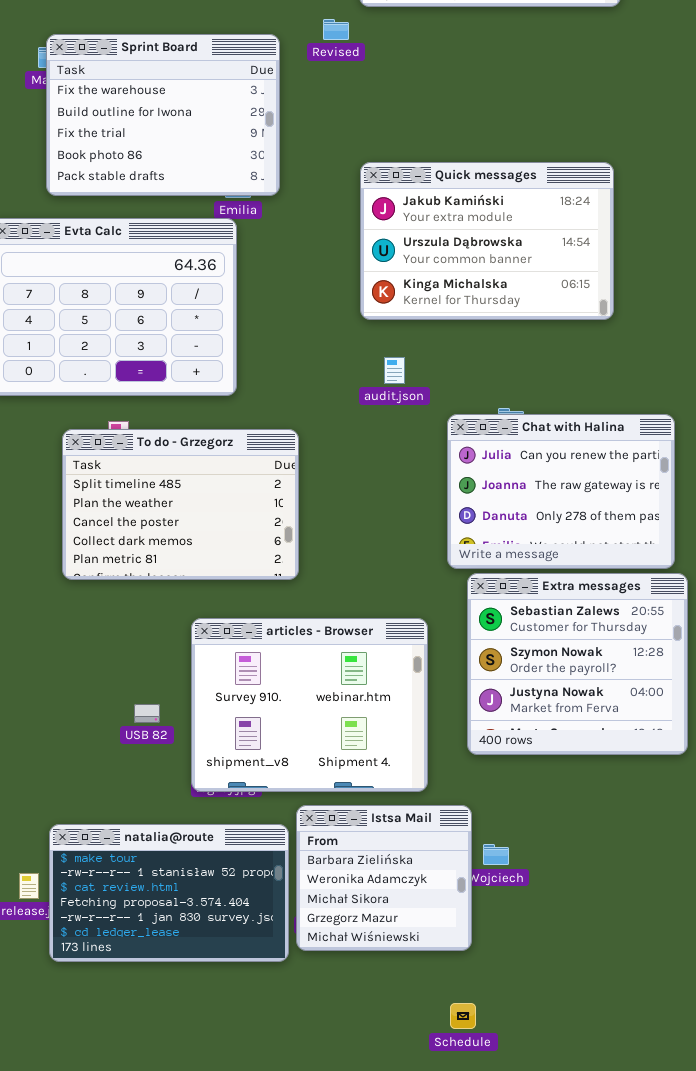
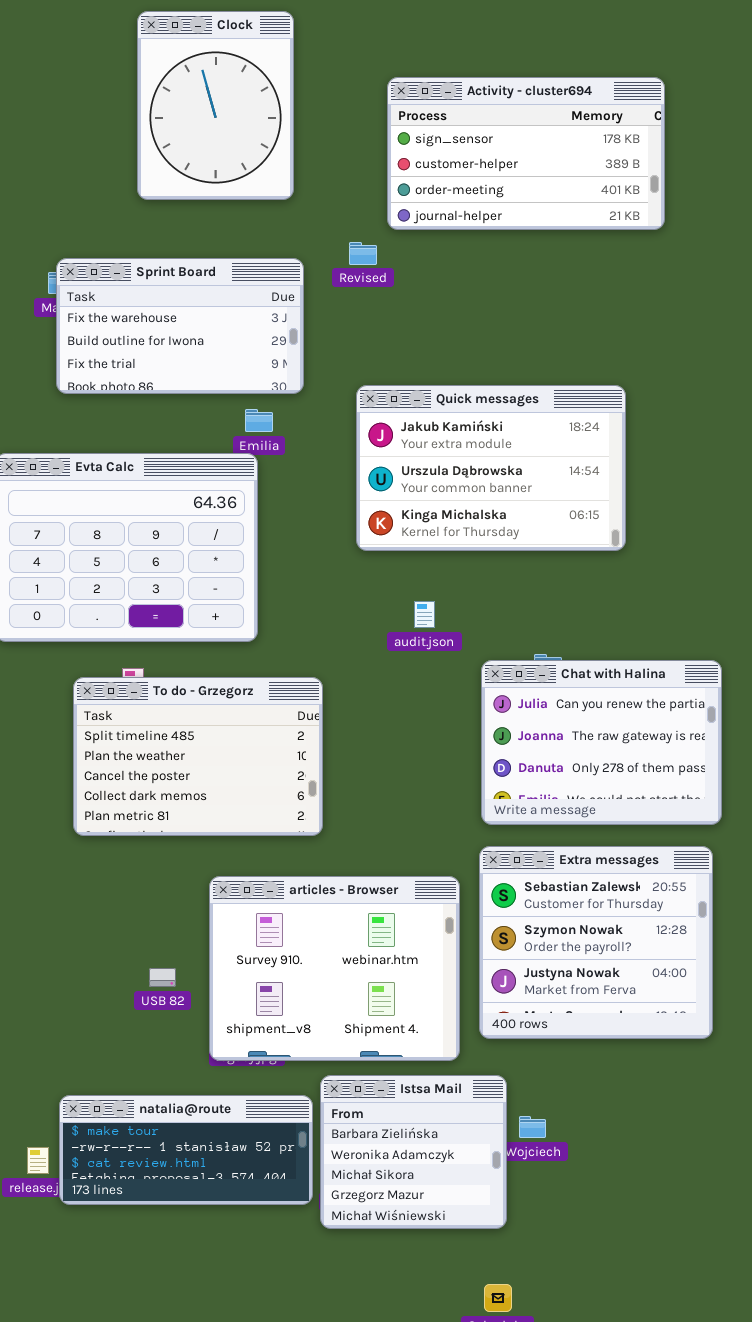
Sprint Board: [46,34,280,196] -> [56,258,304,394], resized
Quick messages: [360,162,614,320] -> [356,385,626,551], moved
Extra messages: [467,573,688,755] -> [479,846,713,1039], moved
natalia@route: [49,824,289,962] -> [59,1095,313,1205], resized

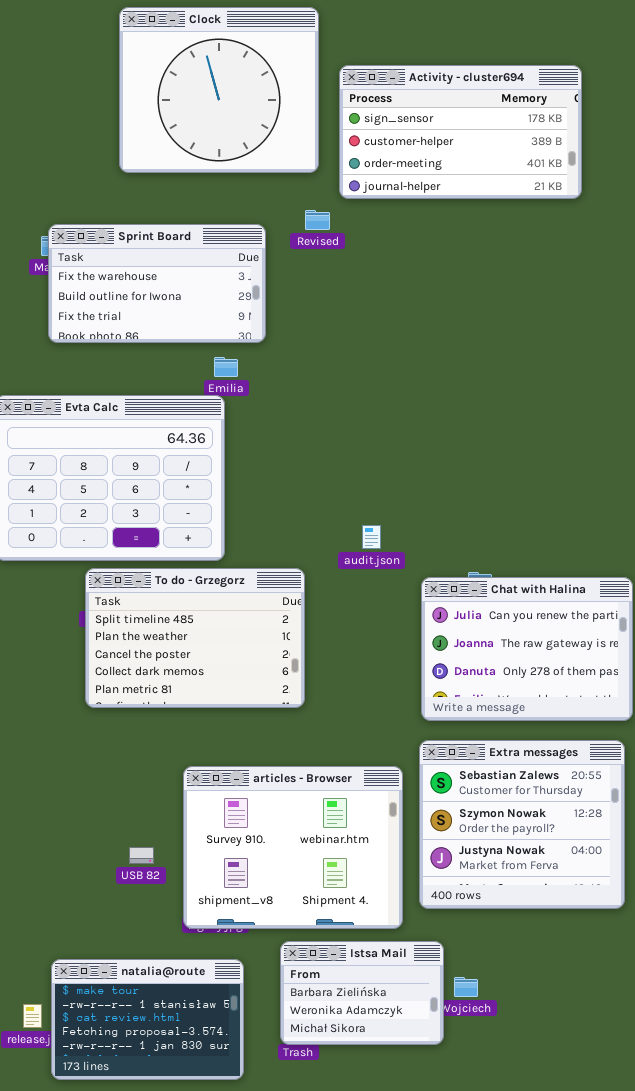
Clock: [137,11,294,200] -> [119,7,319,173], resized
Quick messages: [356,385,626,551] -> none, closed
To do - Grzegorz: [73,677,323,836] -> [85,568,305,708], moved
Istsa Mail: [320,1075,507,1229] -> [280,941,444,1045], resized
natalia@route: [59,1095,313,1205] -> [51,959,244,1080], resized

